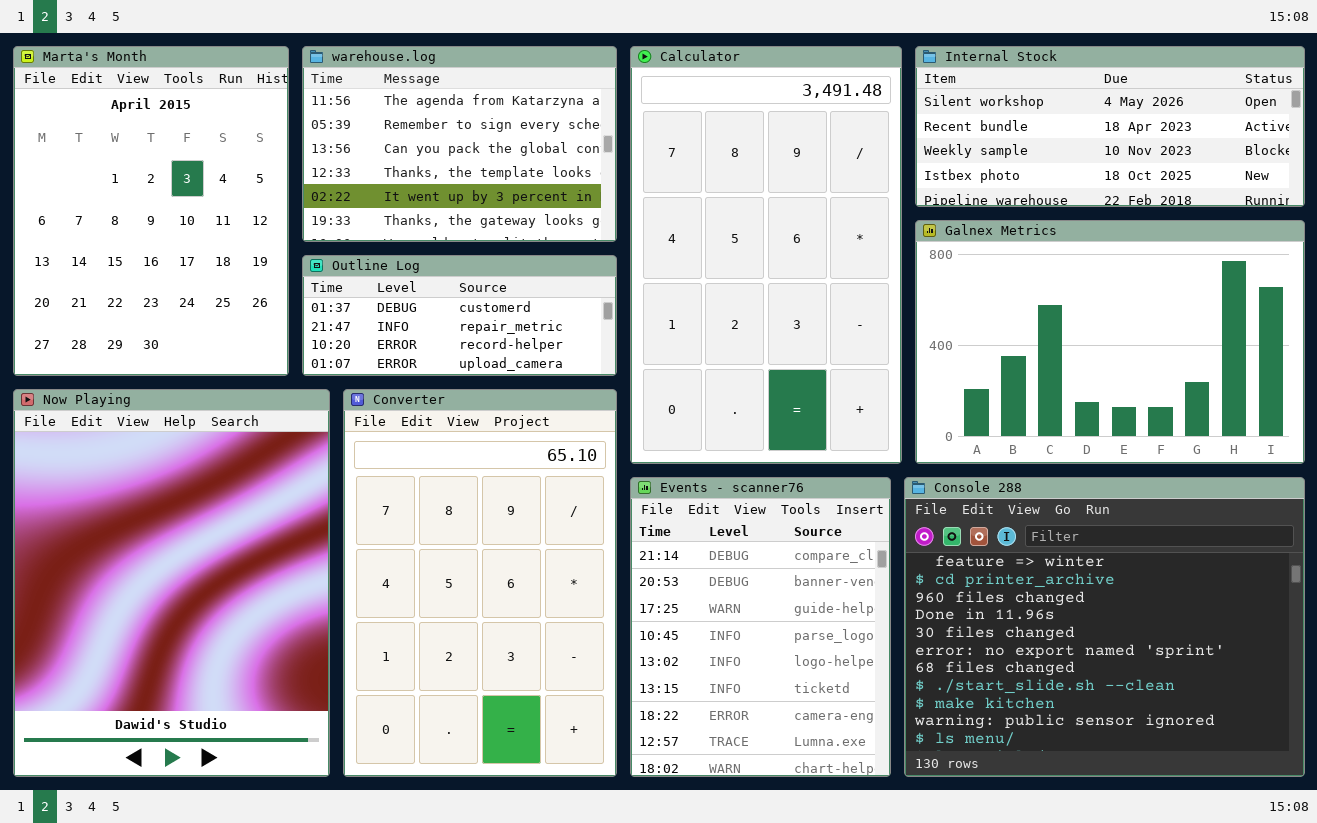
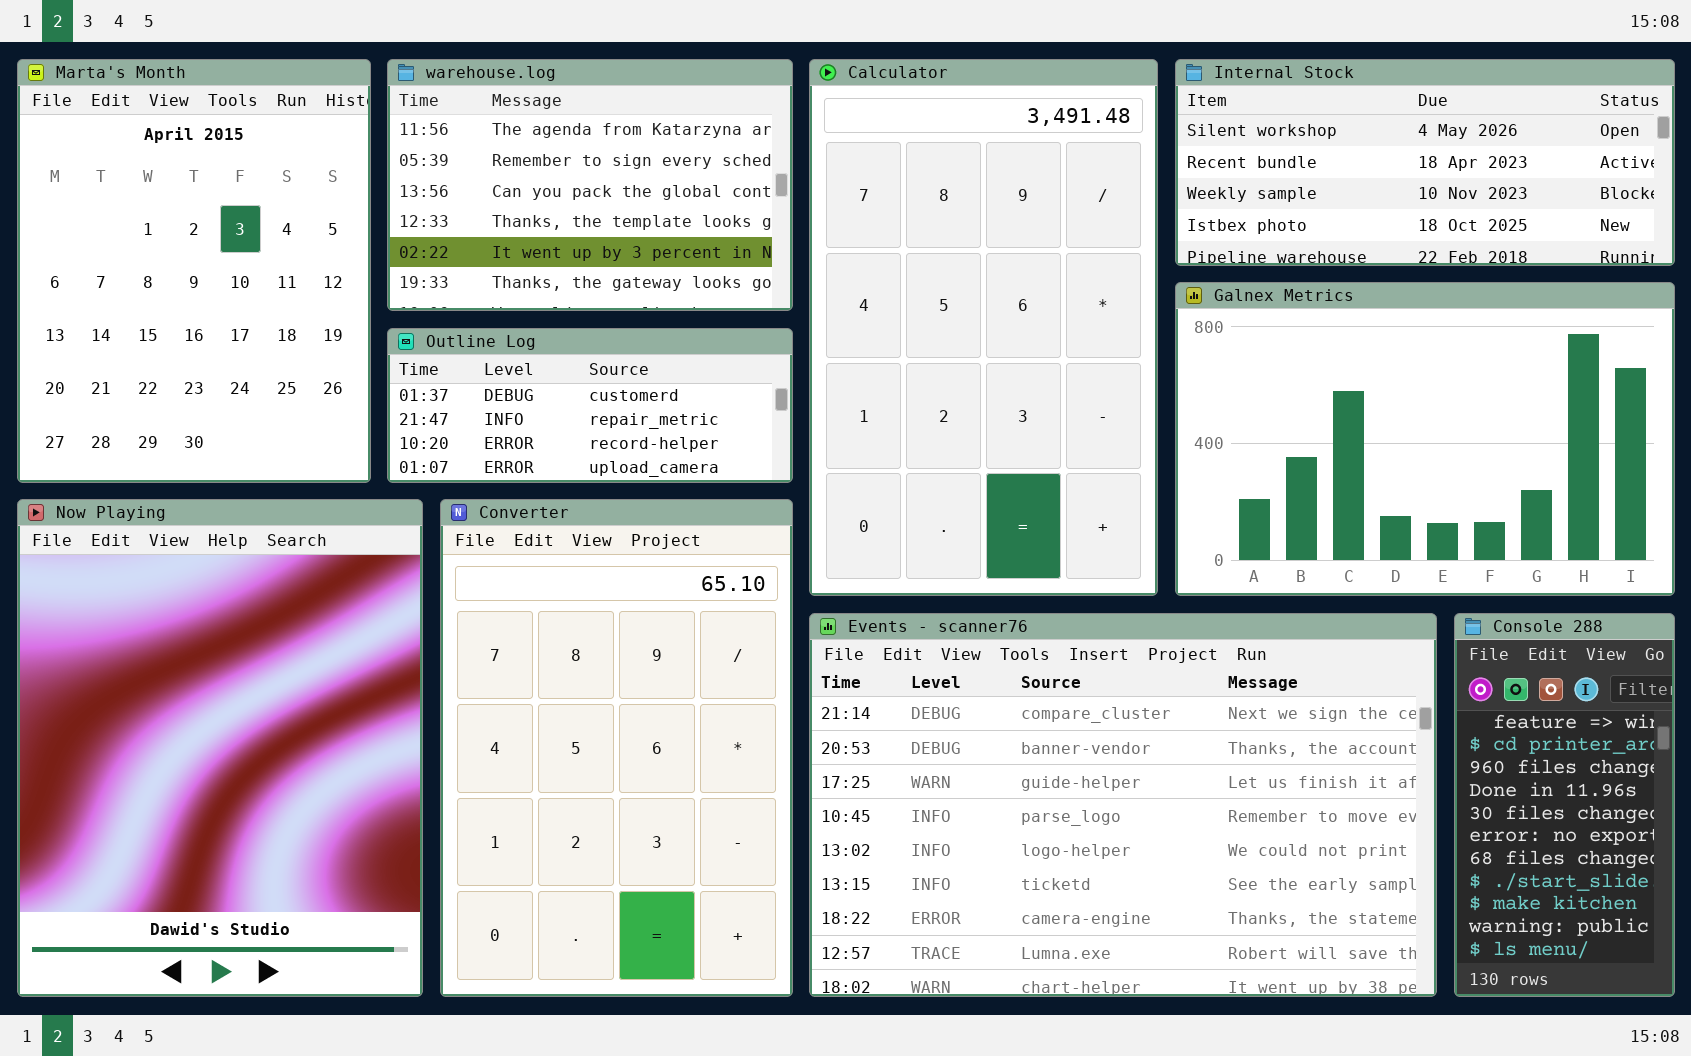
Events - scanner76: [630,477,891,777] -> [809,613,1437,997], resized
Console 288: [904,477,1305,777] -> [1454,613,1675,997], resized

